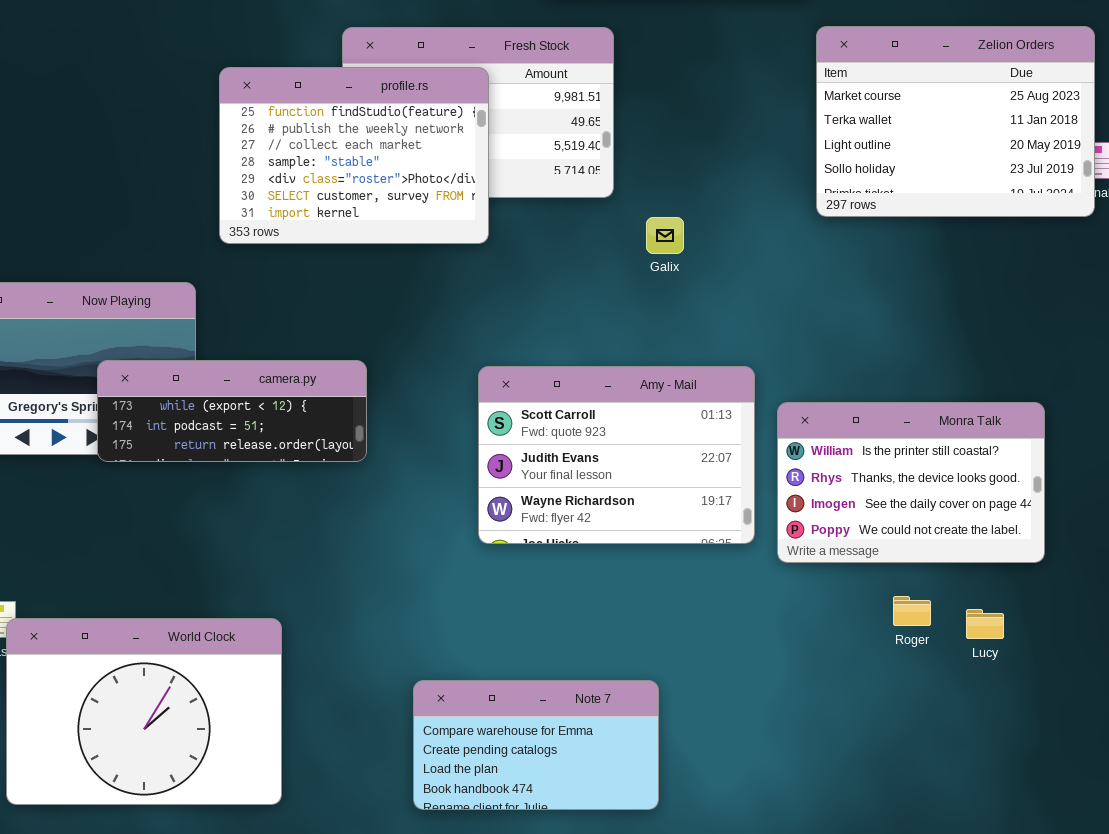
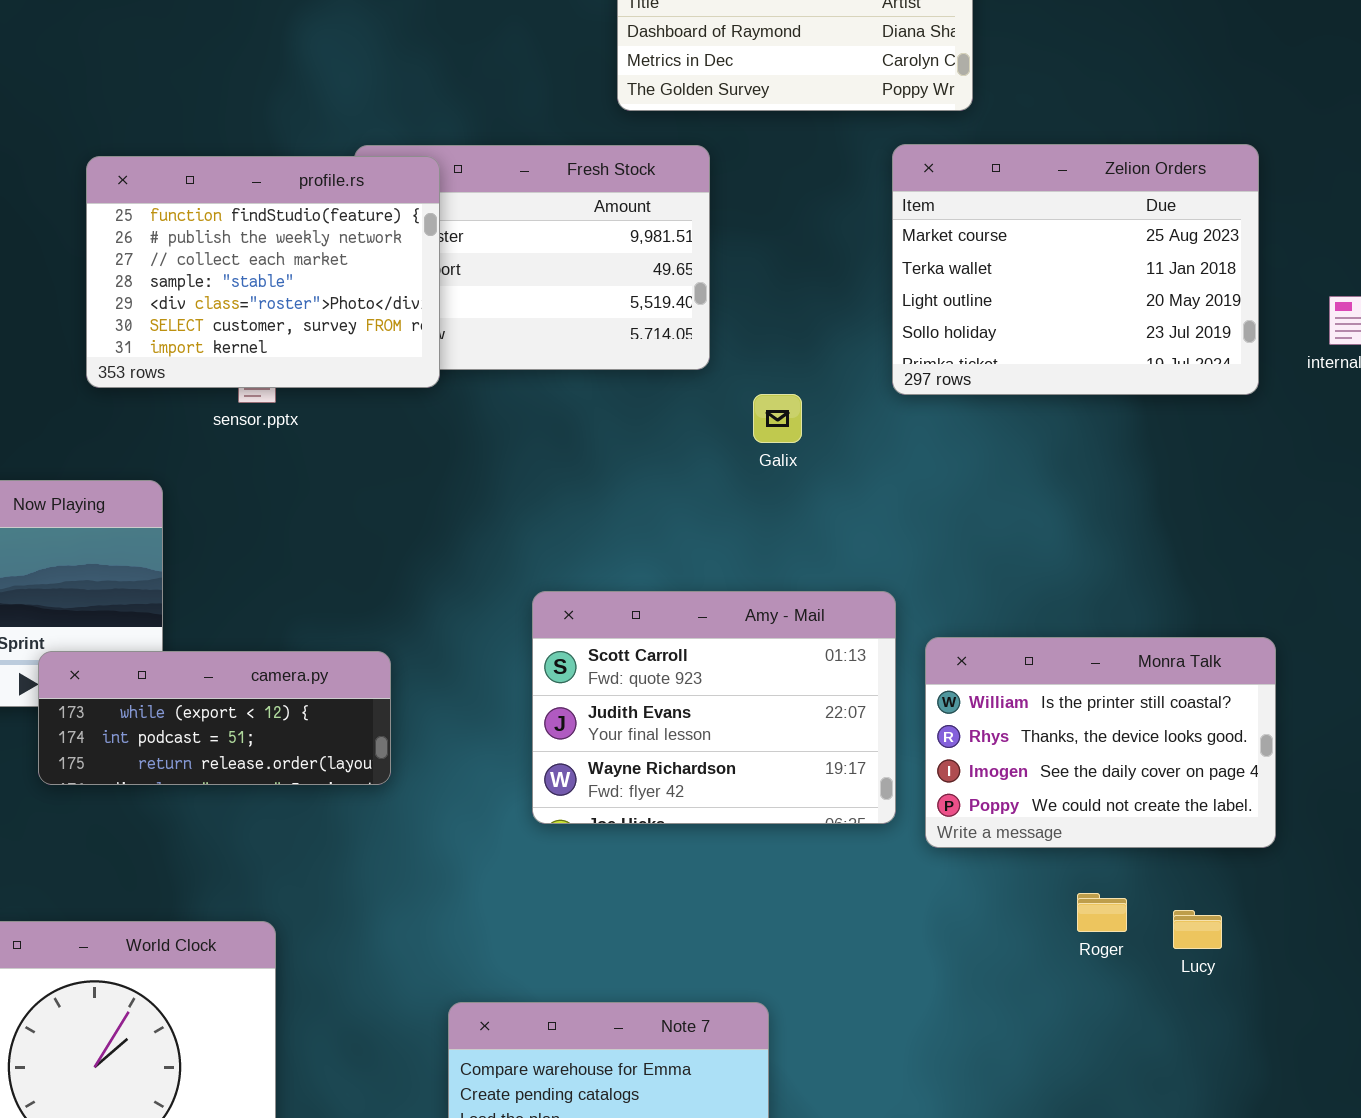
Zelion Orders: [816,26,1095,217] -> [892,144,1259,395], moved
profile.rs: [219,67,489,244] -> [86,156,440,388], moved
camera.py: [97,360,367,462] -> [38,651,391,785], moved

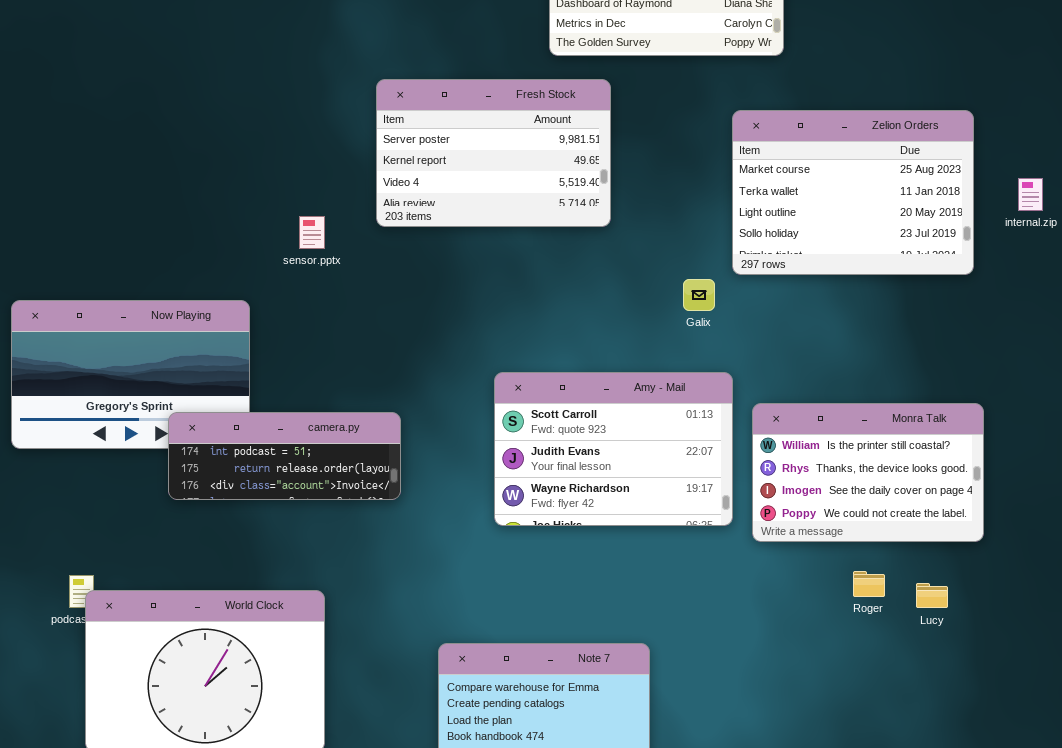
Zelion Orders: [892,144,1259,395] -> [732,110,974,275], moved
profile.rs: [86,156,440,388] -> none, closed
Galix: [753,394,802,443] -> [683,279,715,311], moved
camera.py: [38,651,391,785] -> [168,412,401,500], scrolled down 1 row

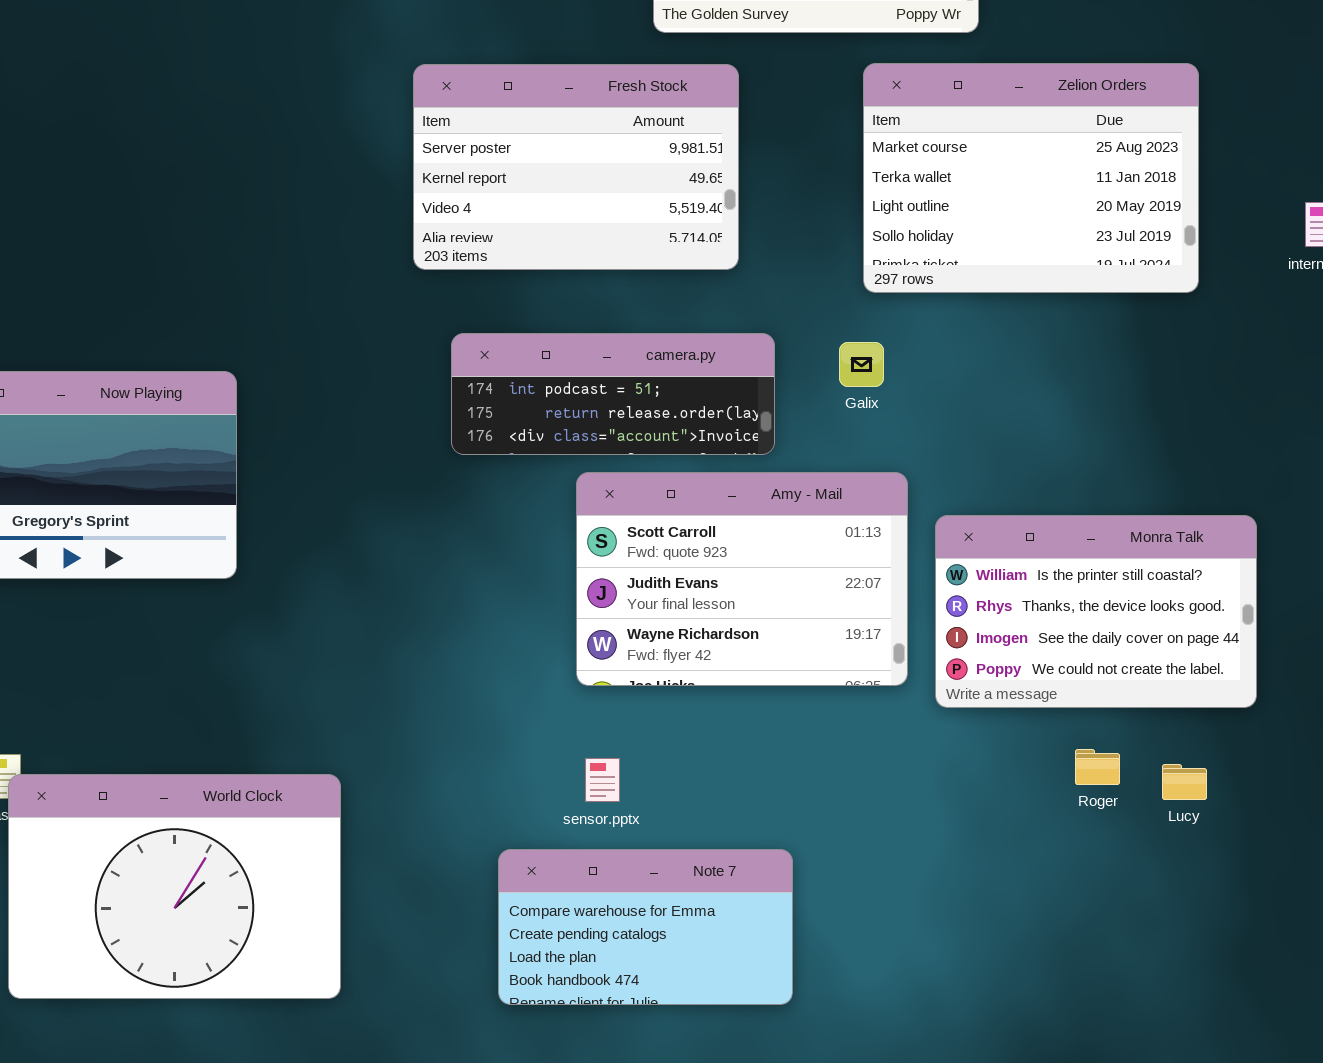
Zelion Orders: [732,110,974,275] -> [863,63,1199,293], moved
sensor.pptx: [299,216,325,249] -> [585,758,620,802], moved
camera.py: [168,412,401,500] -> [451,333,775,455], moved

